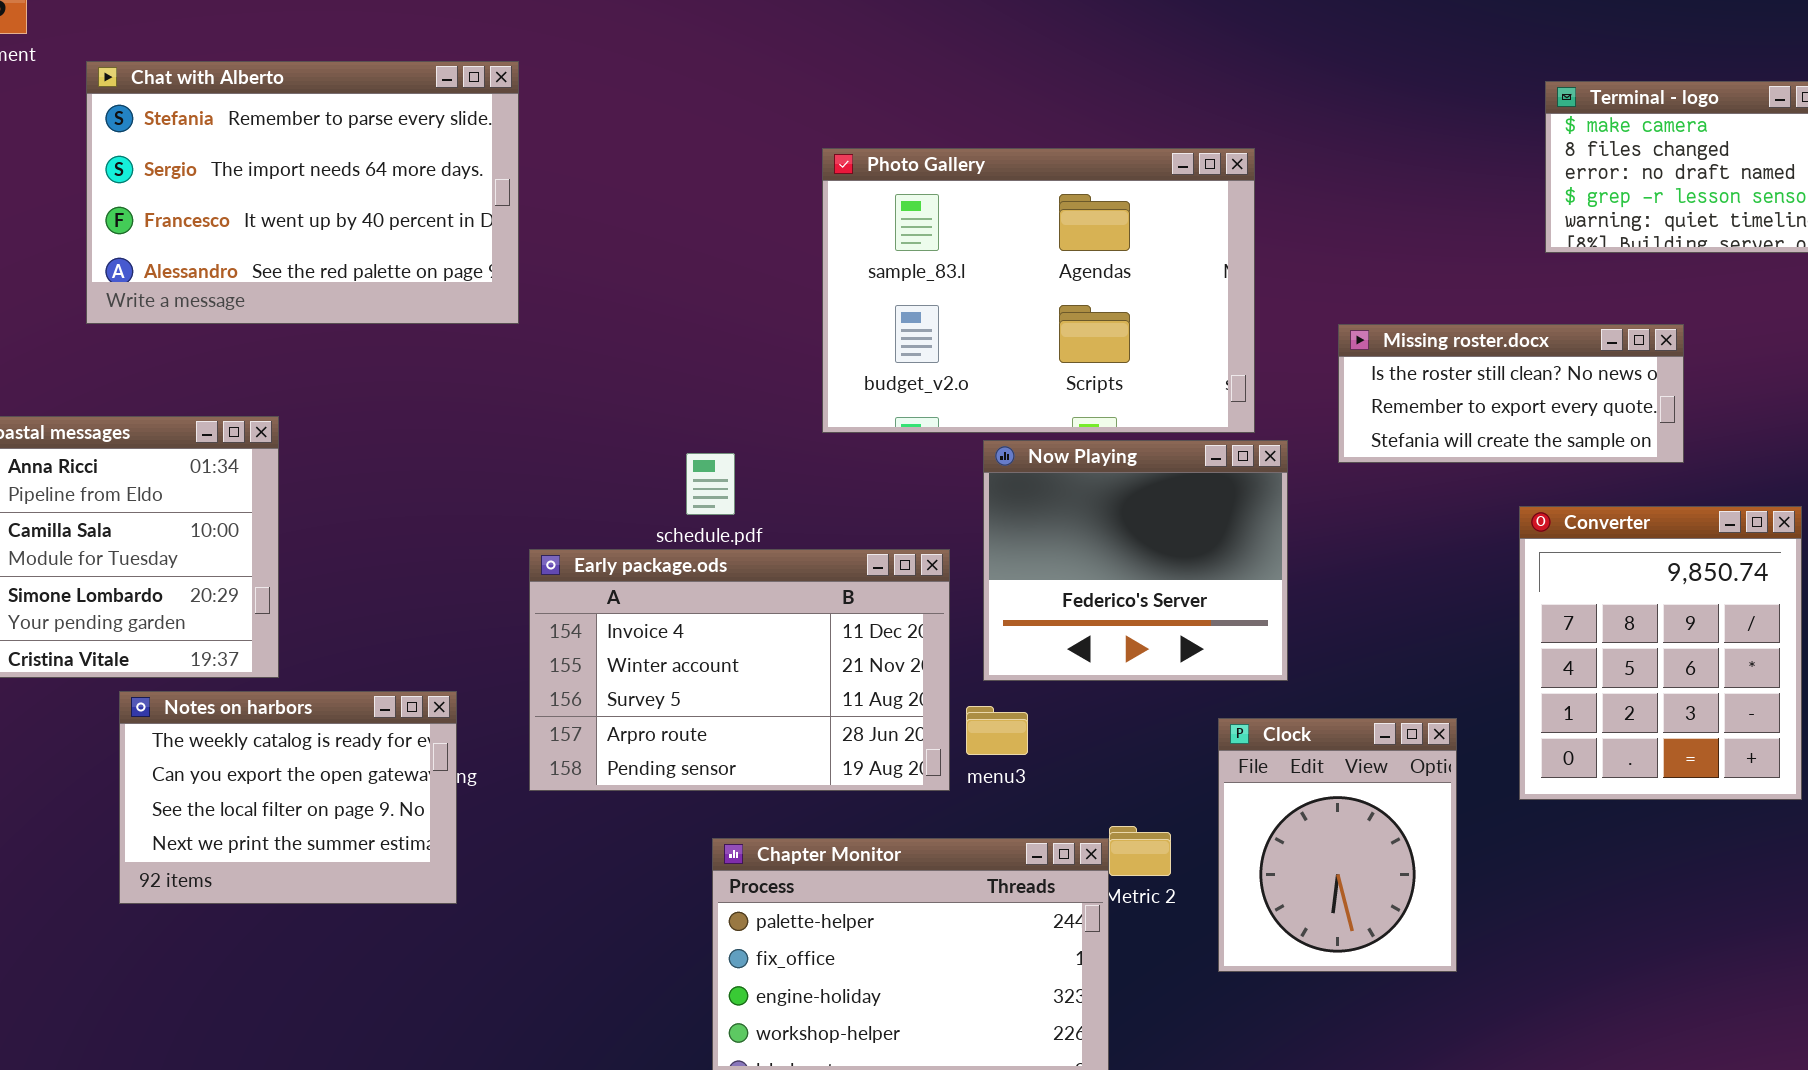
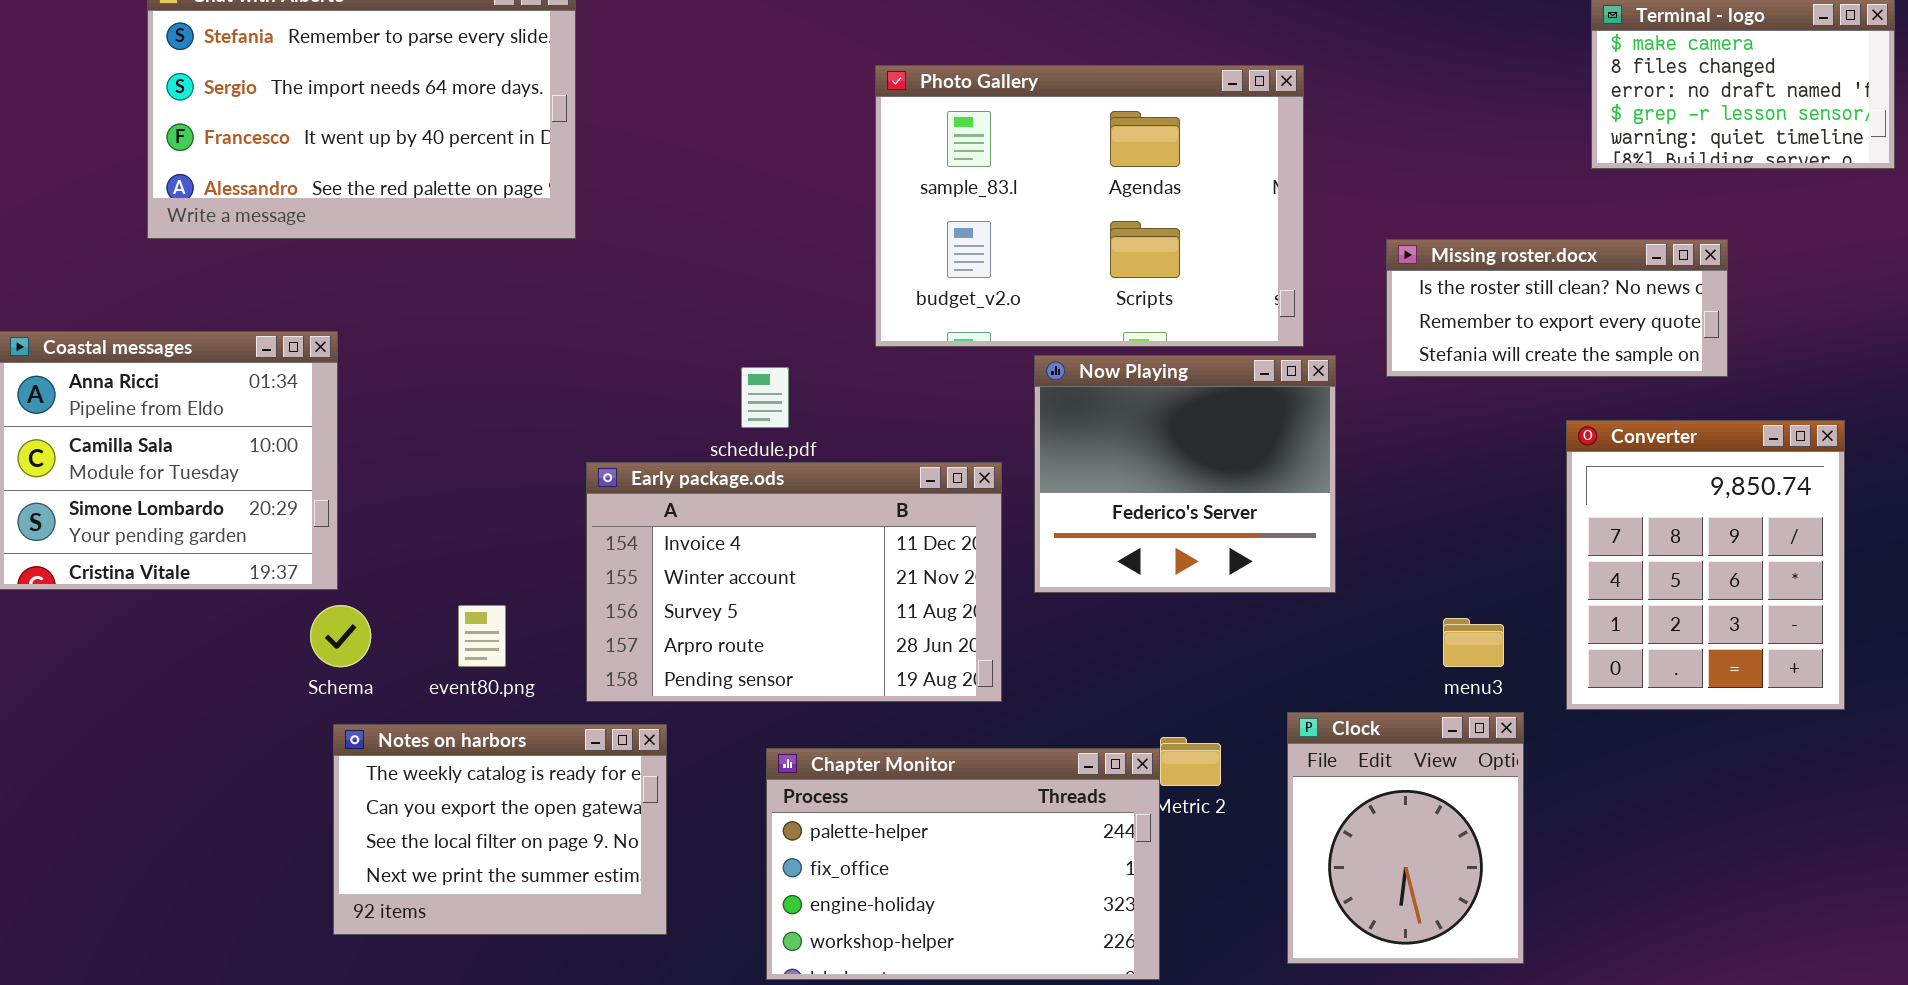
Notes on harbors: [119,691,457,904] -> [333,724,667,935], moved
menu3: [966,706,1028,755] -> [1443,618,1504,667], moved
Clock: [1218,718,1457,972] -> [1287,712,1524,964], moved

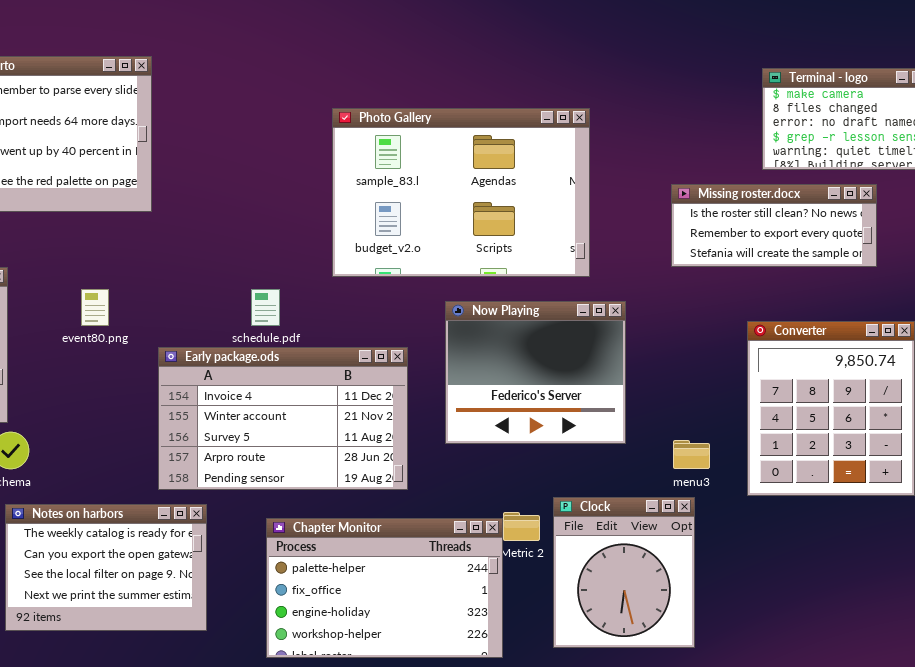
Missing roster.docx: [1386,239,1728,377] -> [671,184,877,267], moved
Now Playing: [1034,355,1336,593] -> [445,301,626,444], moved
event80.png: [458,605,506,667] -> [81,289,109,326], moved
Clock: [1287,712,1524,964] -> [553,497,695,648], moved

